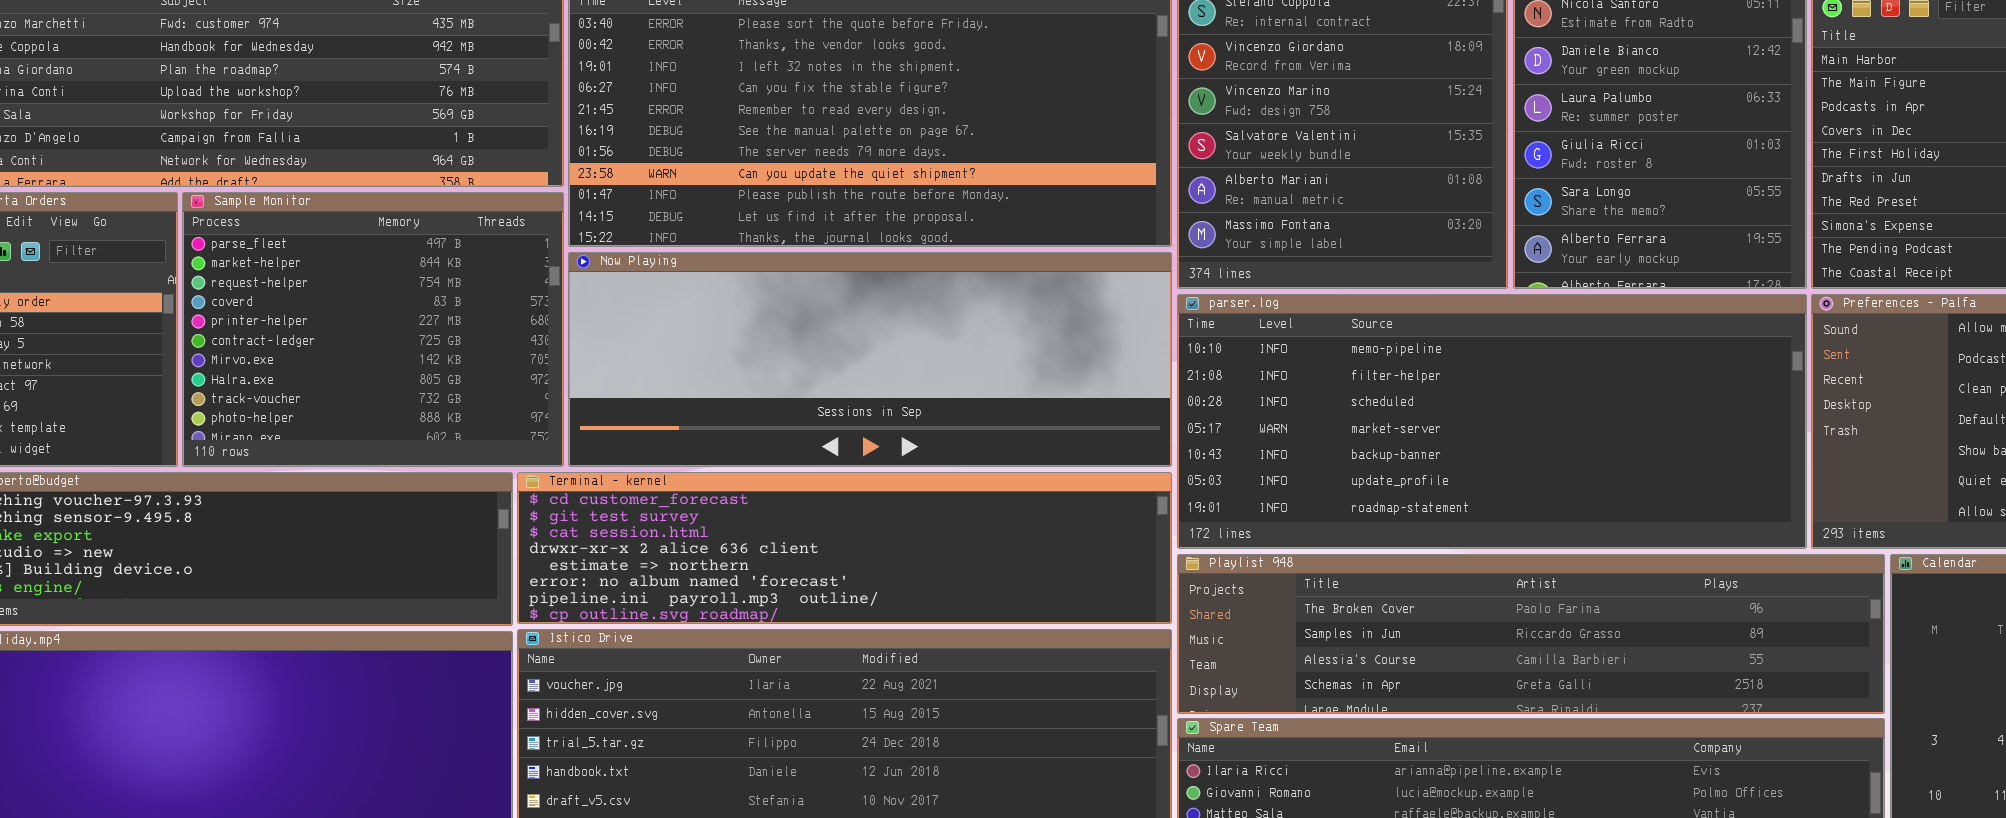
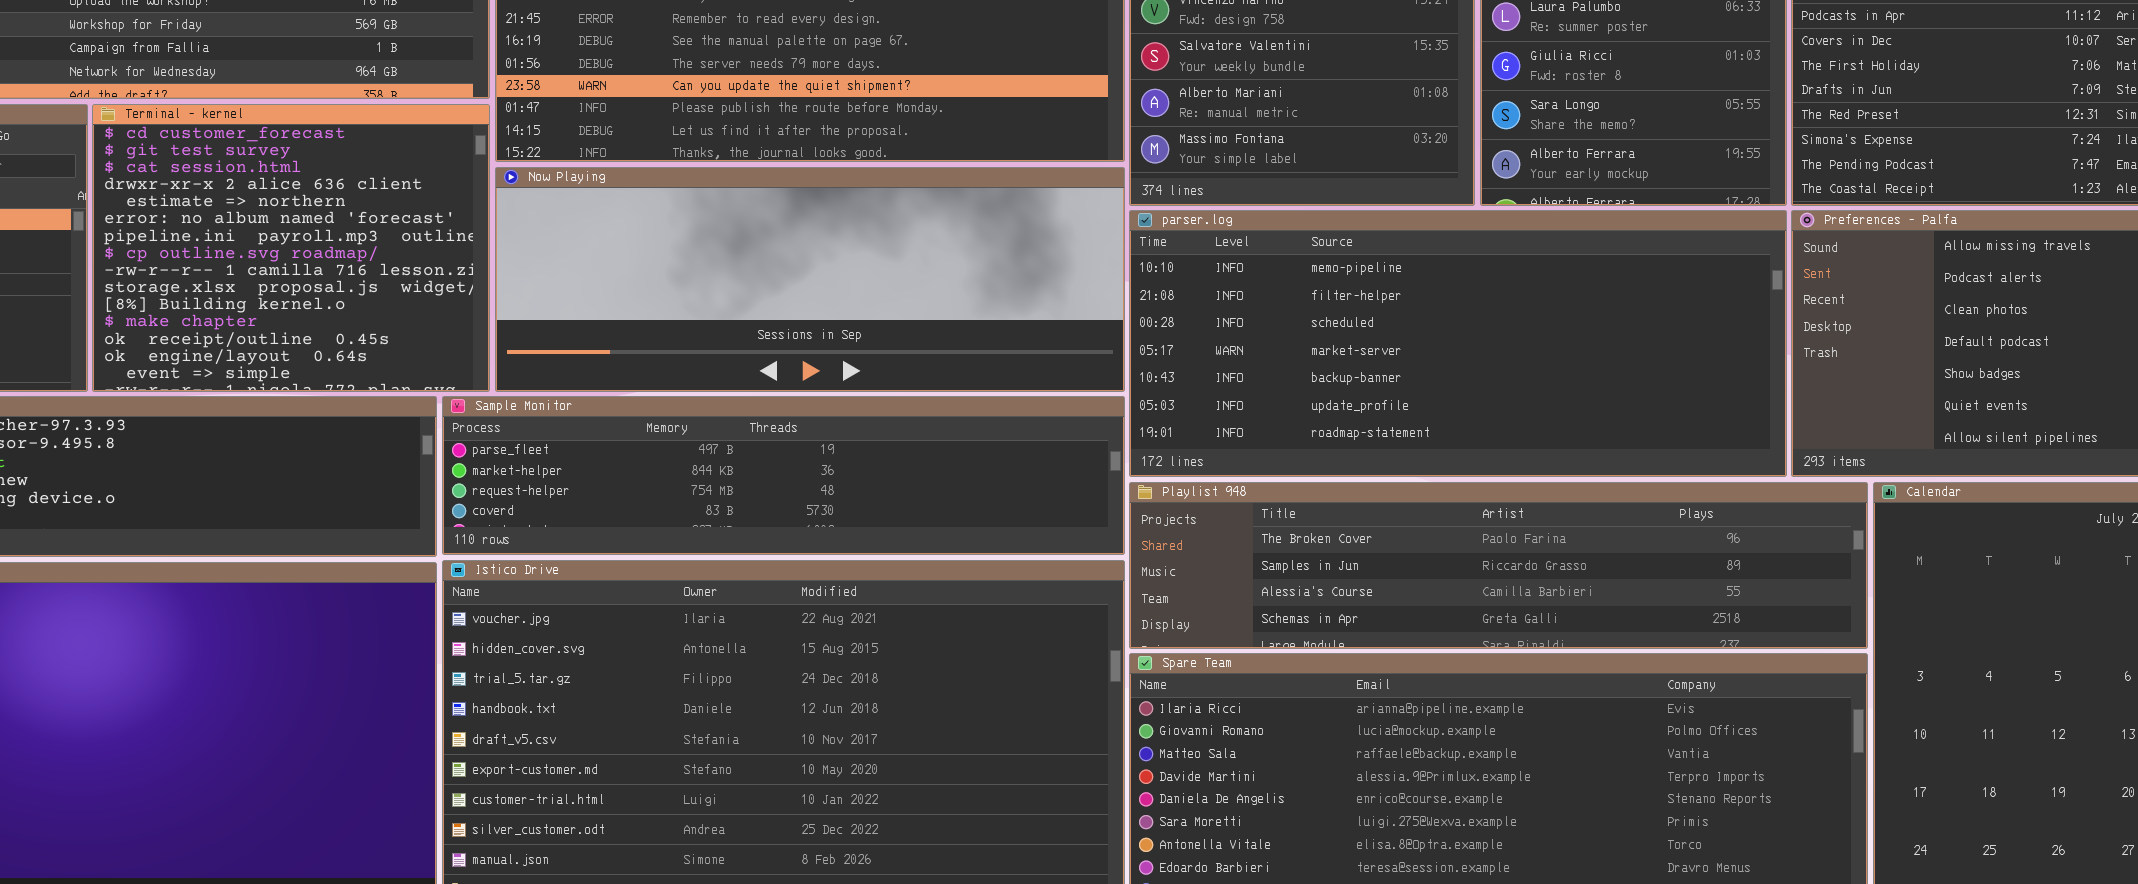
Sample Monitor: [182,192,564,467] -> [442,396,1125,555], moved, resized
Terminal - kernel: [517,472,1172,624] -> [92,104,490,392], moved, resized

